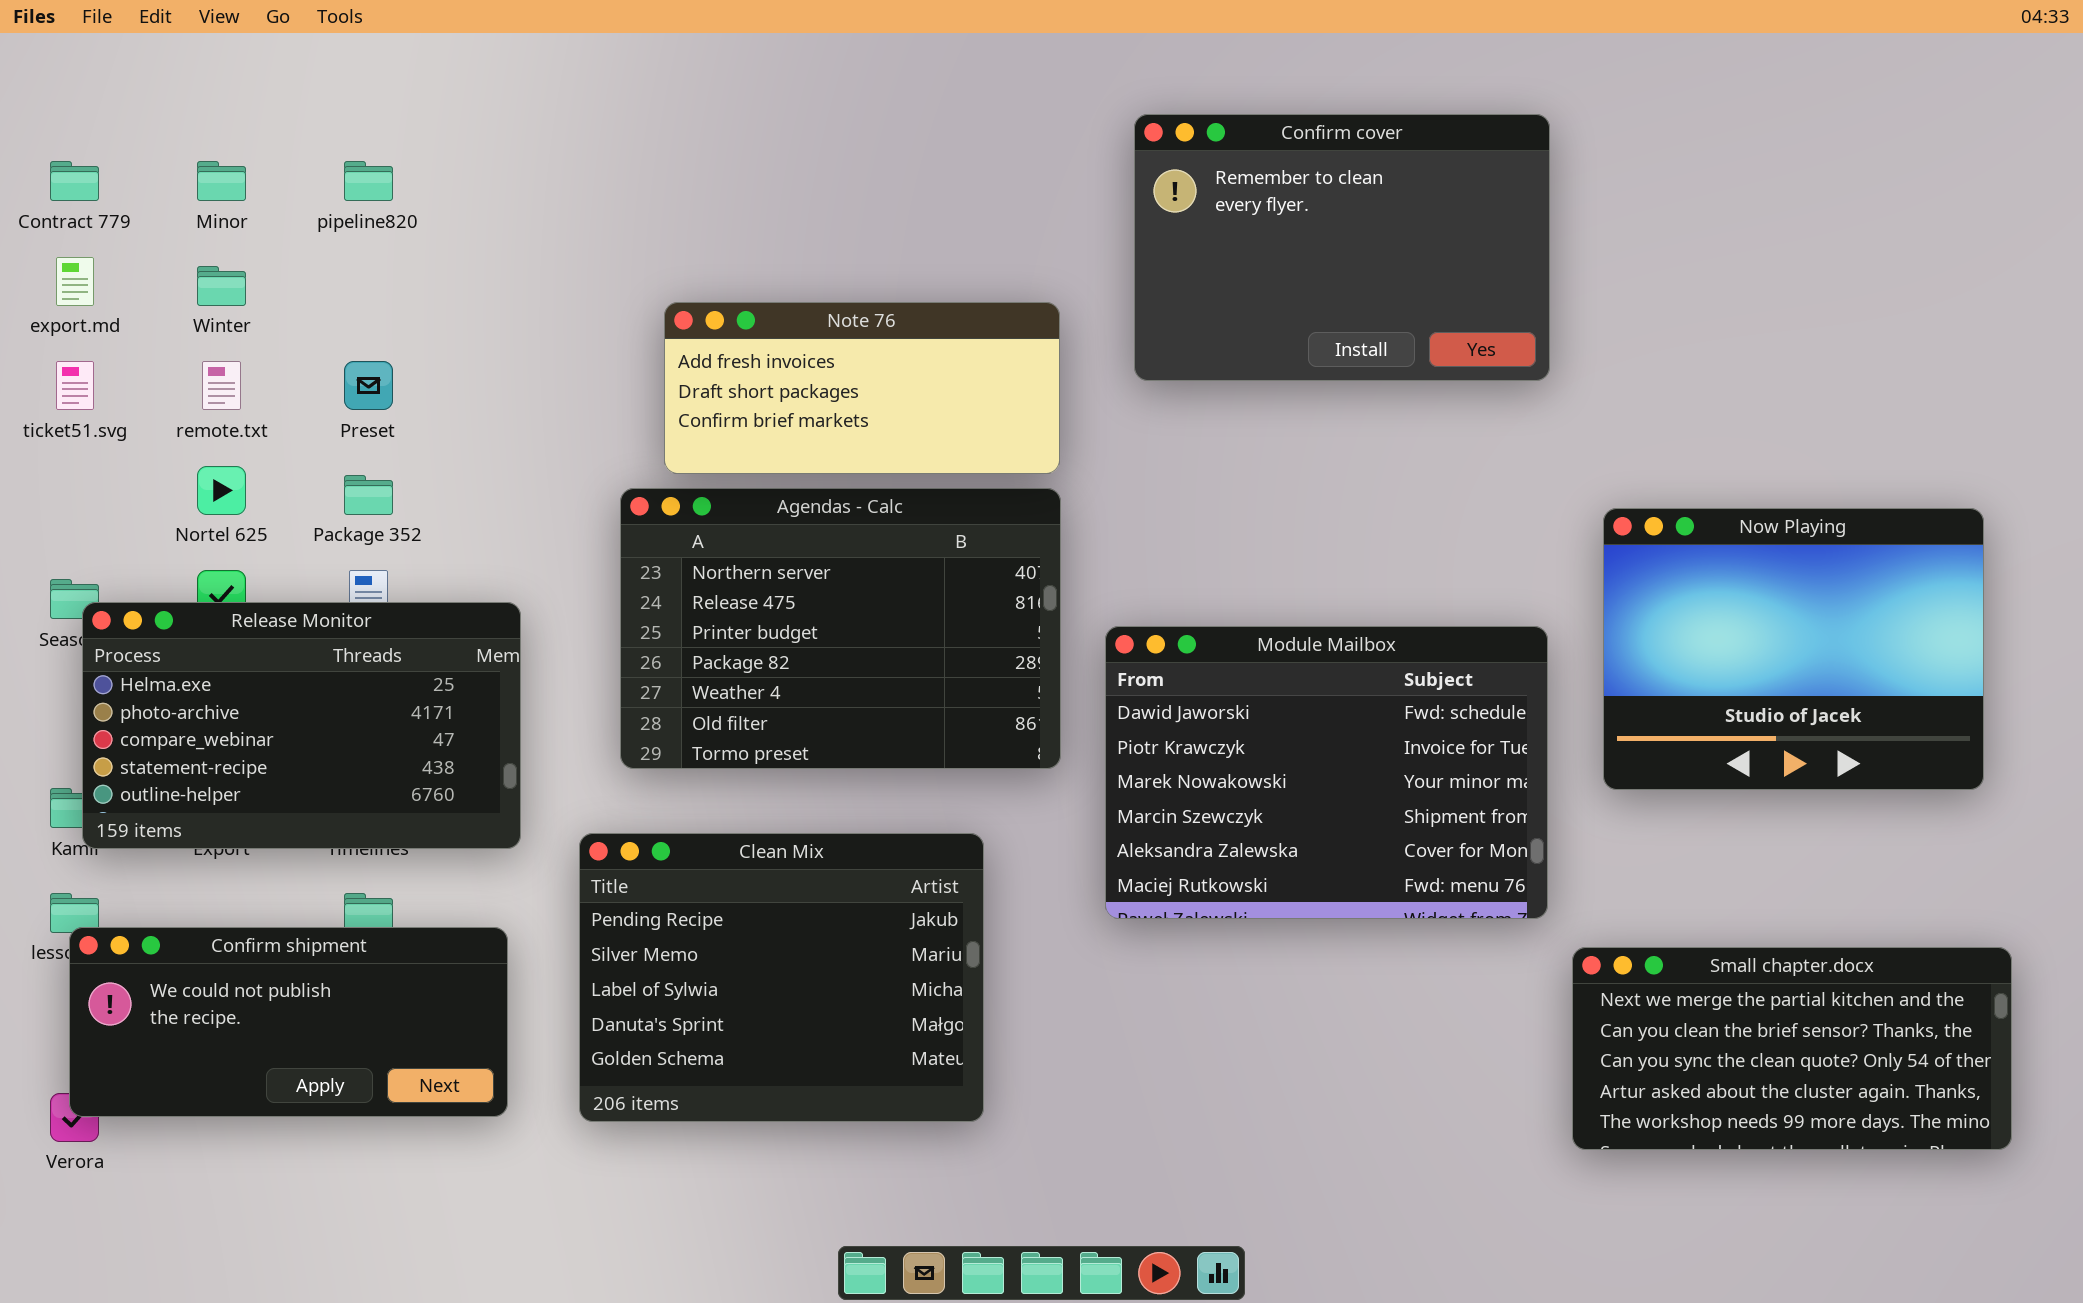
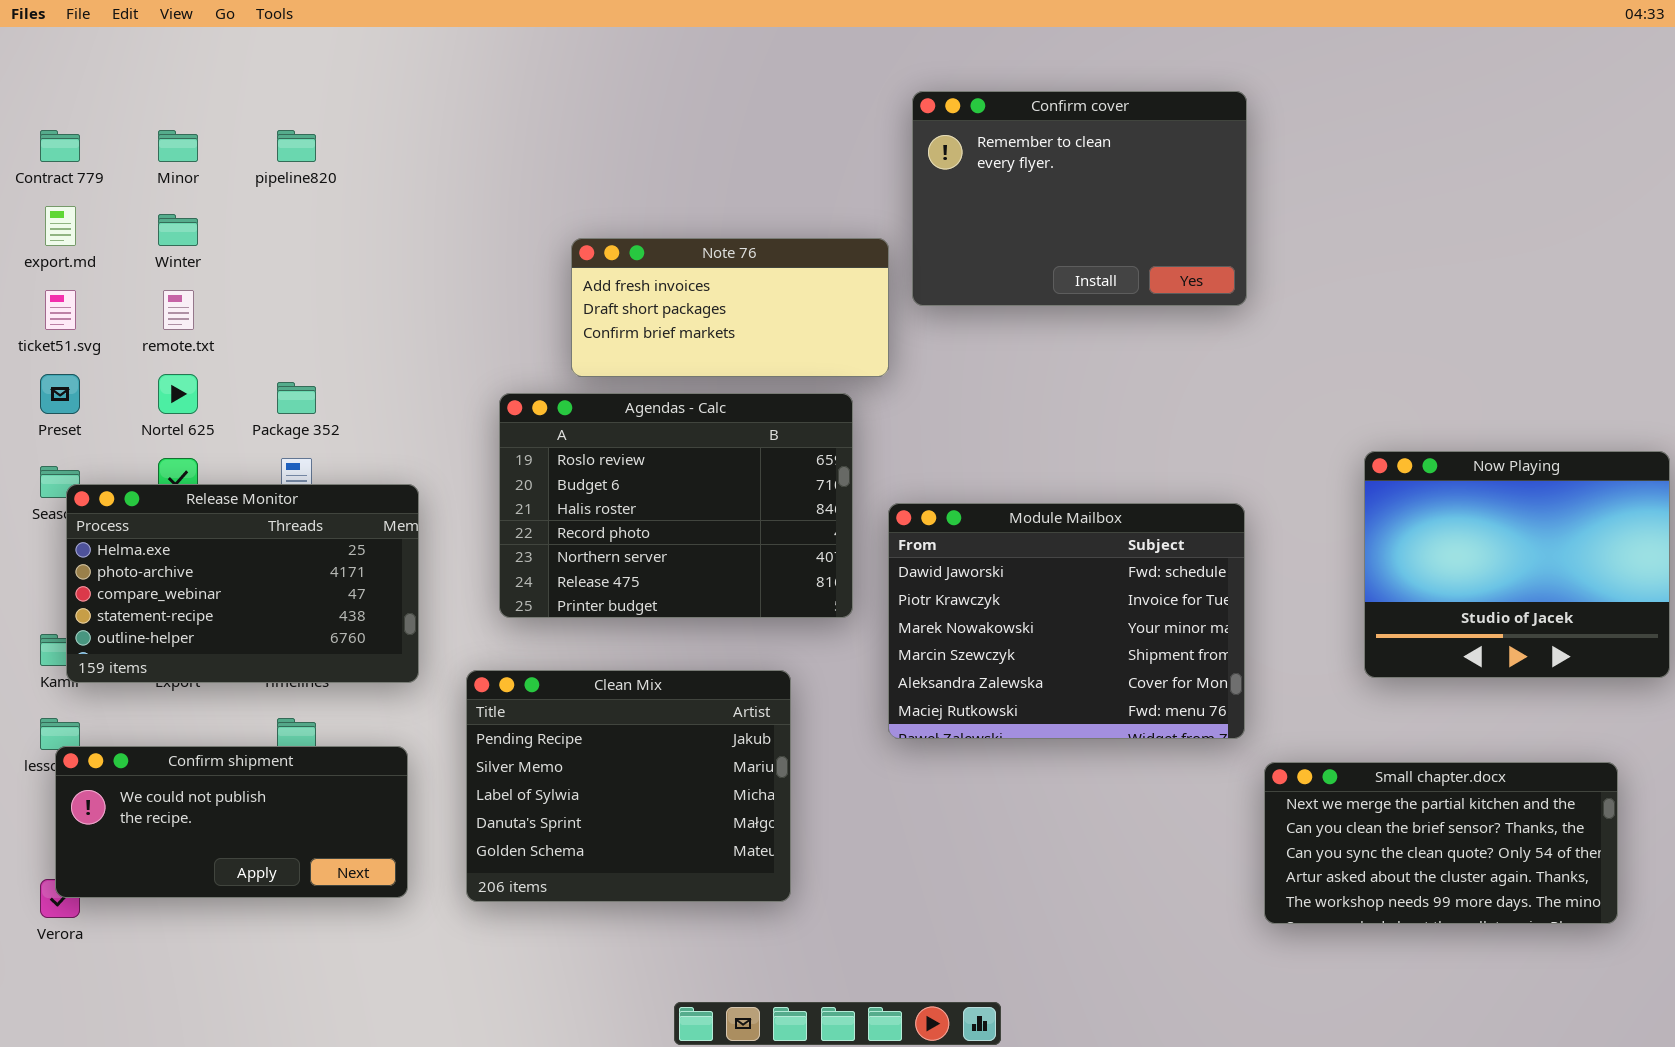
Note 76: [664,302,1060,474] -> [571,238,889,377], moved
Preset: [344,361,393,410] -> [40,374,80,414], moved
Agendas - Calc: [620,488,1061,769] -> [499,393,853,618], scrolled up 4 rows
Now Playing: [1603,508,1984,790] -> [1364,451,1670,678], moved

